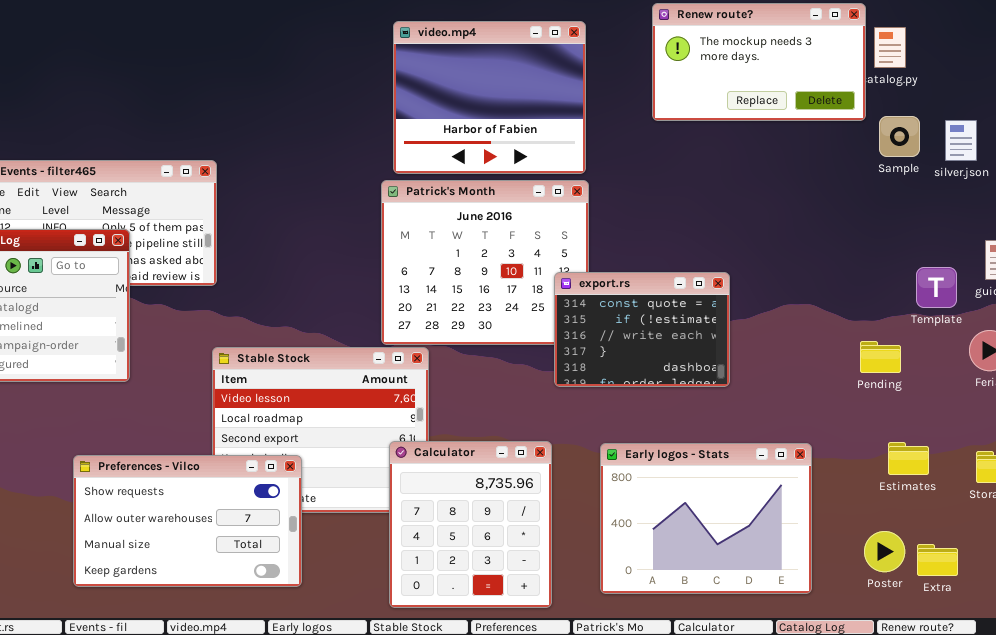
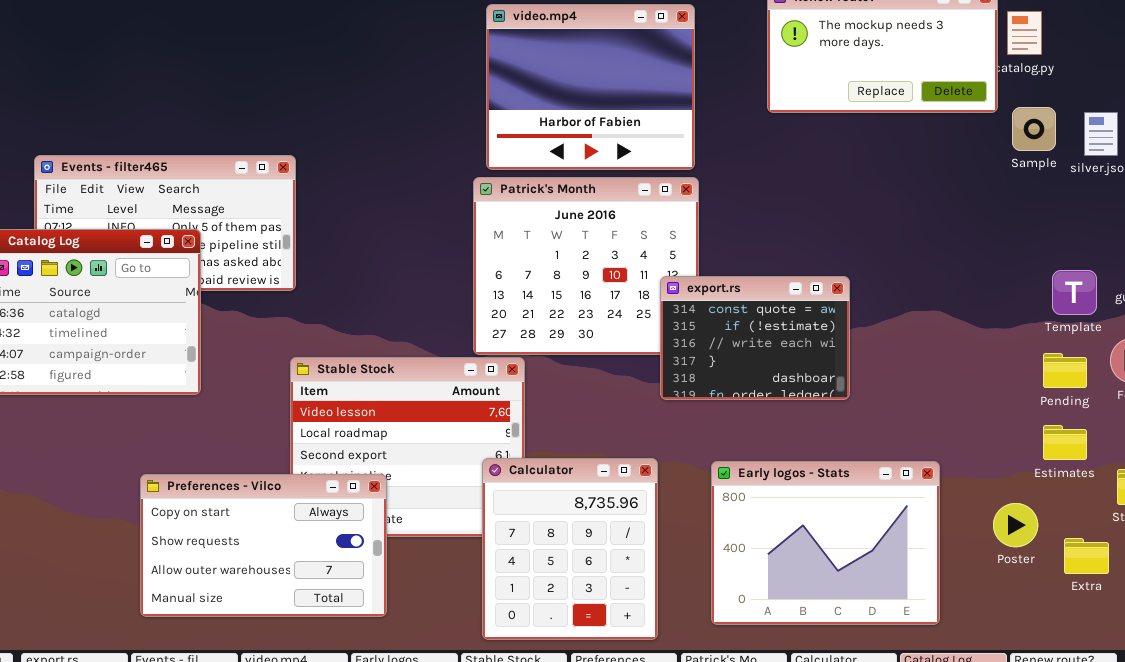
Pending: [860,341,901,373] -> [1043,353,1087,388], moved
Estimates: [888,442,929,475] -> [1043,425,1087,460], moved
Preferences - Vilco: [73,455,302,587] -> [140,474,387,617], scrolled up 1 row
Poster: [864,531,905,572] -> [993,503,1038,547], moved
Extra: [917,544,958,576] -> [1064,538,1109,574], moved

